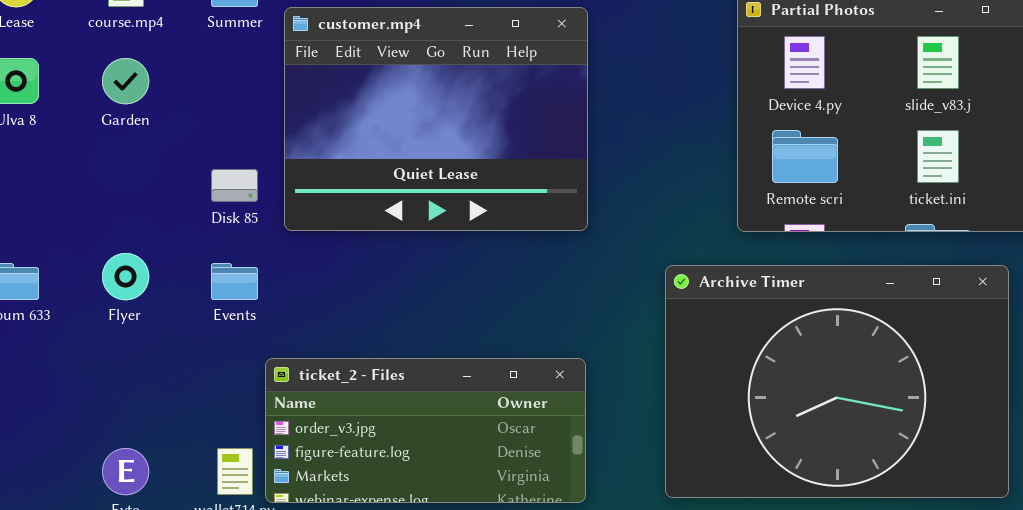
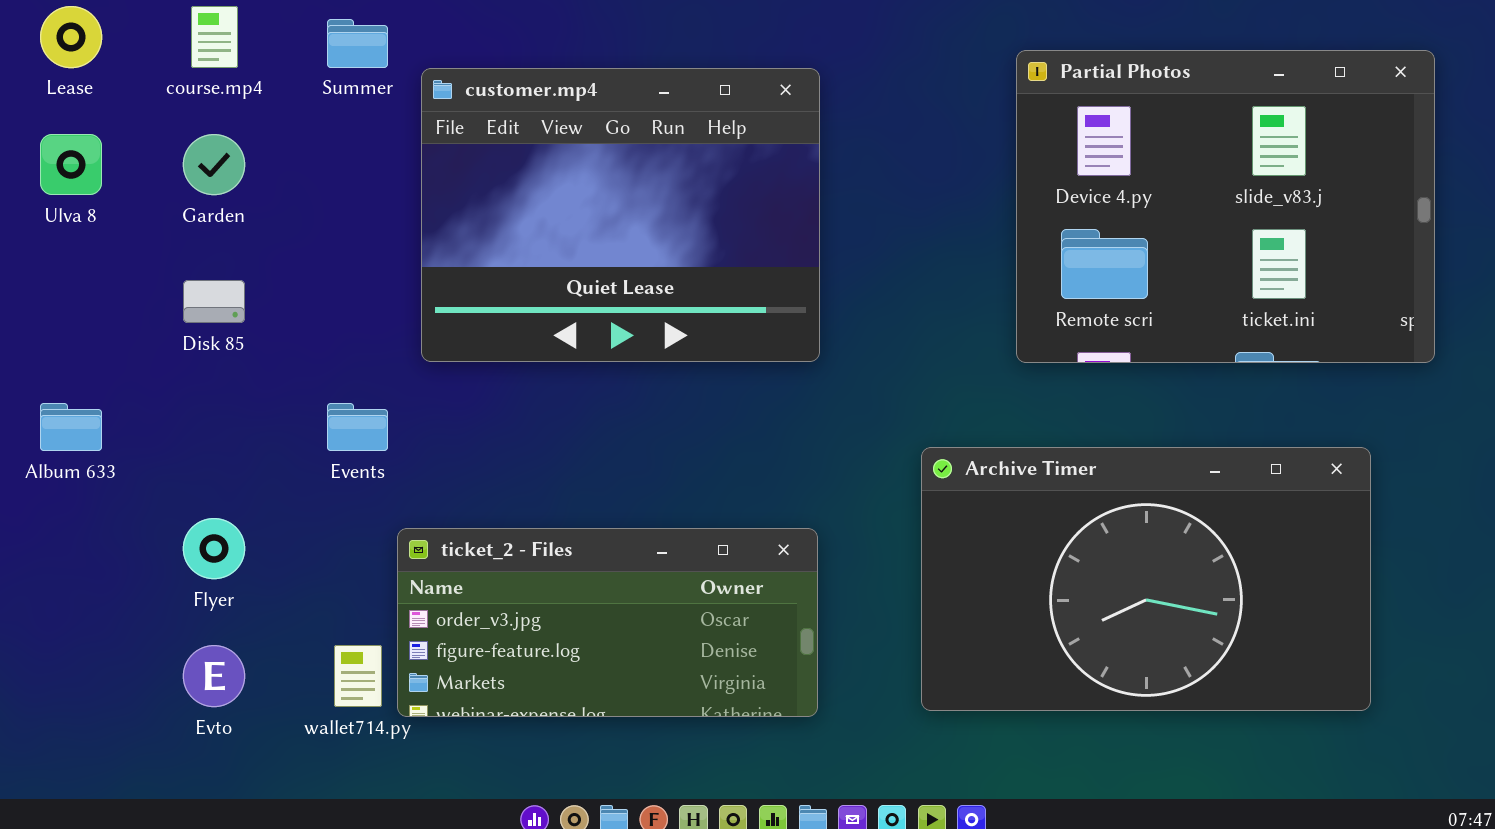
Disk 85: [211,169,258,202] -> [183,280,245,323], moved
Flyer: [102,253,149,300] -> [183,518,245,579], moved
Archive Timer: [665,265,1009,498] -> [921,447,1371,711], resized

